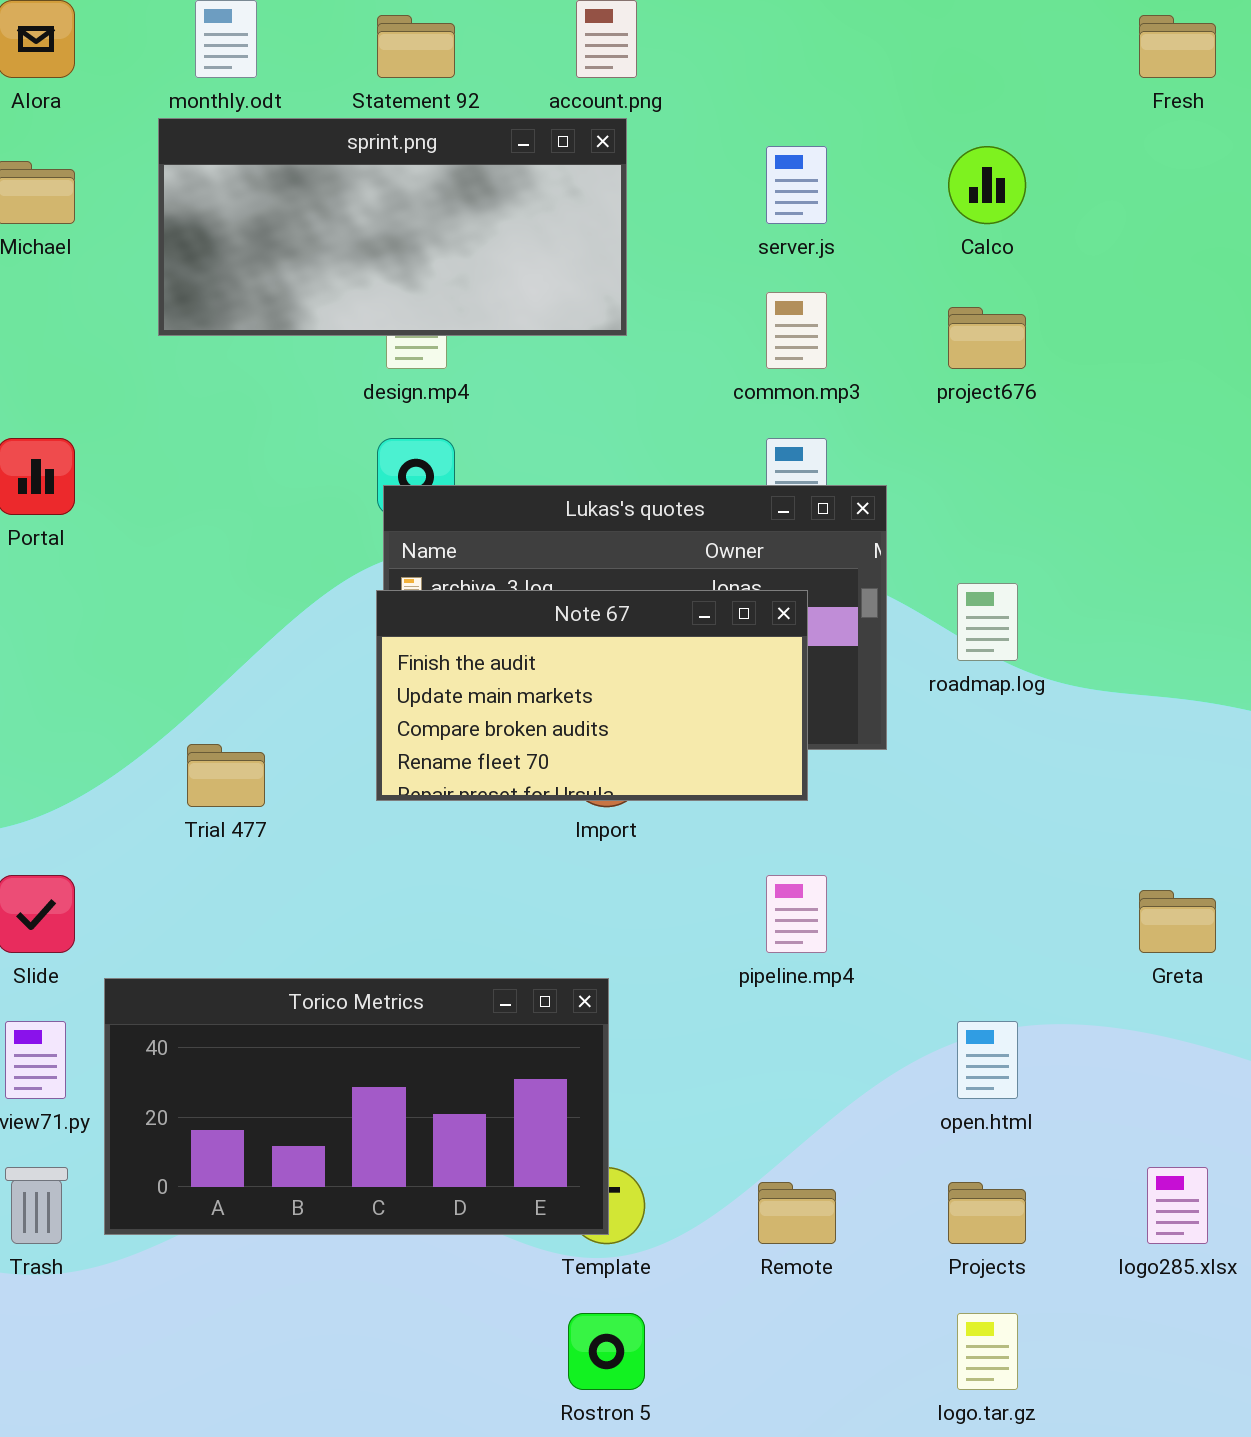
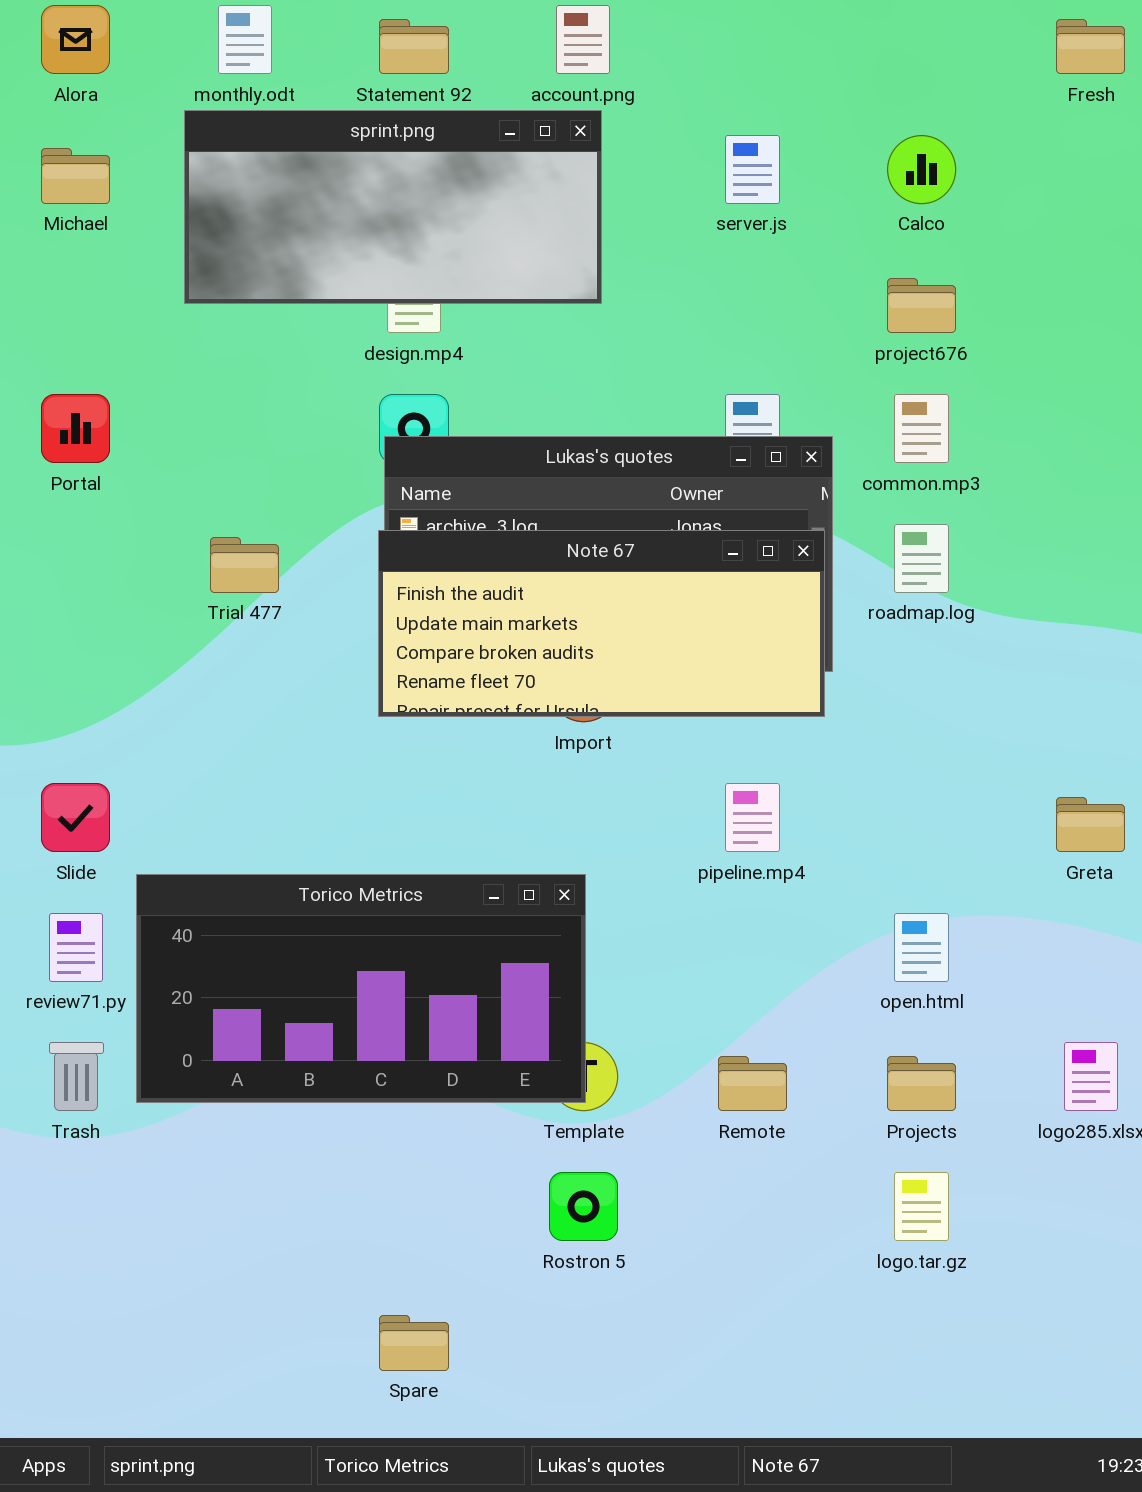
common.mp3: [766,292,827,369] -> [894,394,949,463], moved
Note 67: [376,590,808,801] -> [378,530,825,717], resized
Trial 477: [187,744,265,807] -> [210,537,279,593], moved

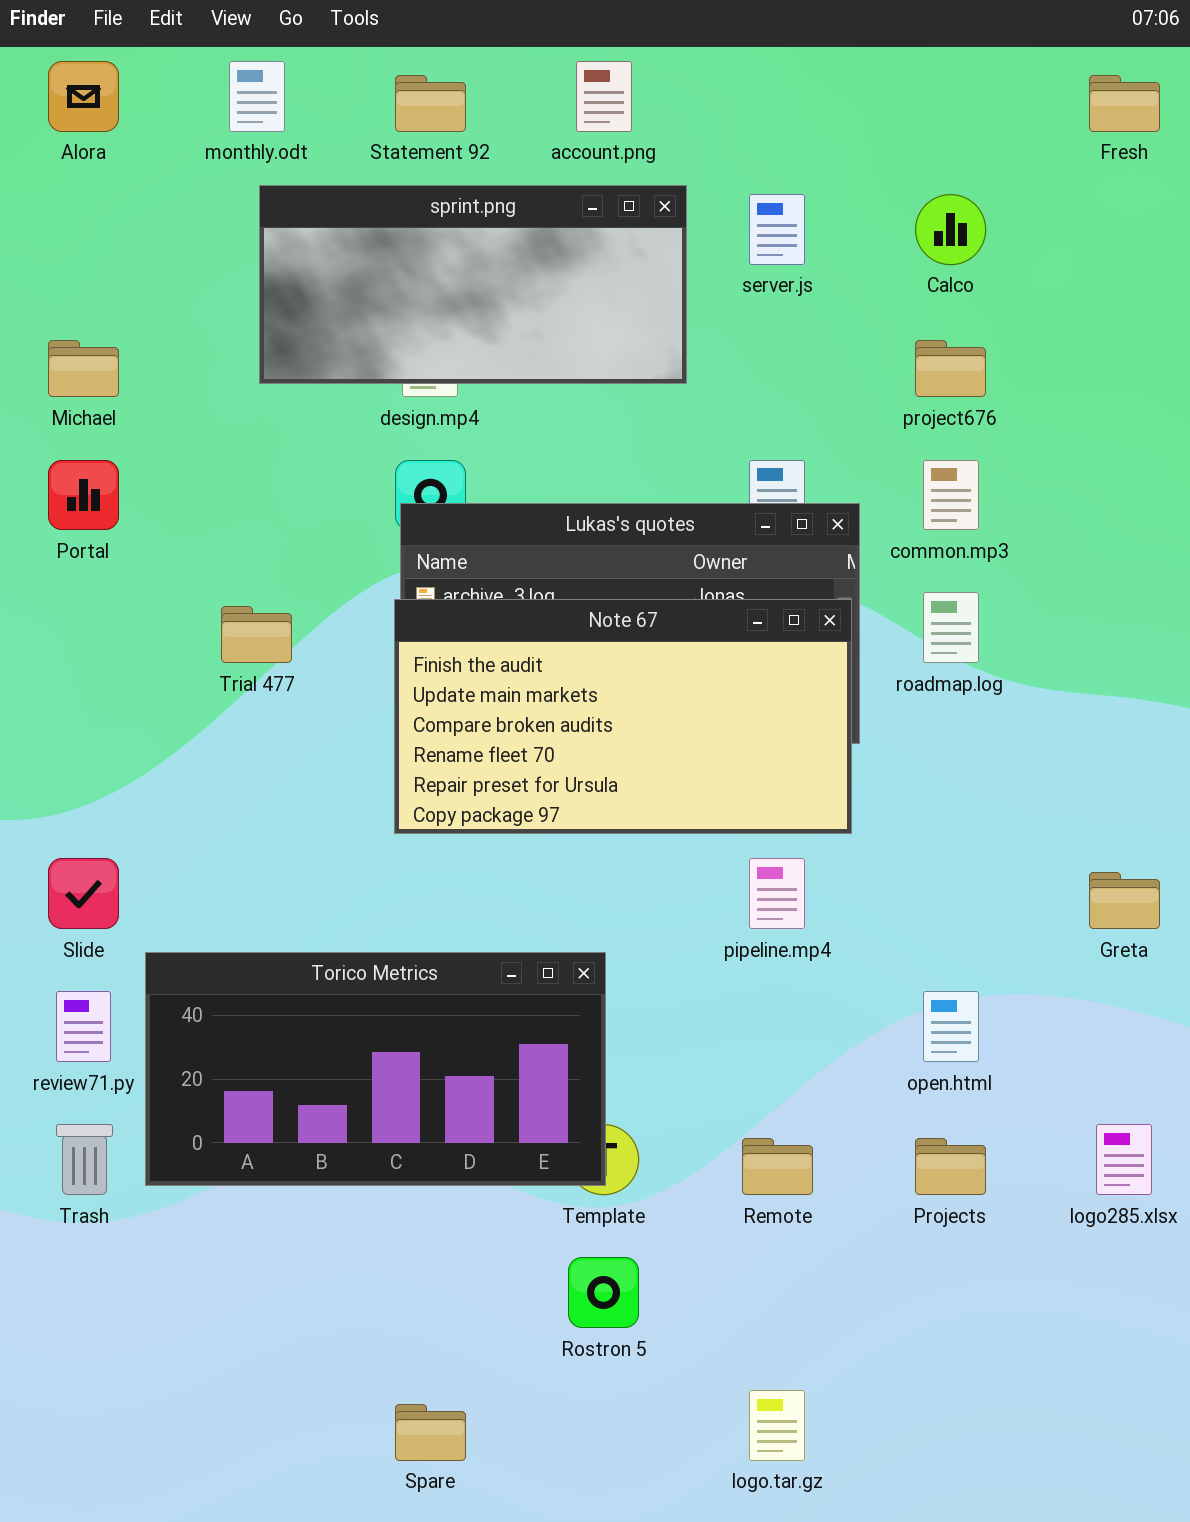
sprint.png: [184,110,602,304] -> [259,185,687,384], moved
Michael: [41,148,110,204] -> [48,340,119,397], moved
Note 67: [378,530,825,717] -> [394,599,852,834], resized
logo.tar.gz: [894,1172,949,1241] -> [749,1390,805,1461], moved

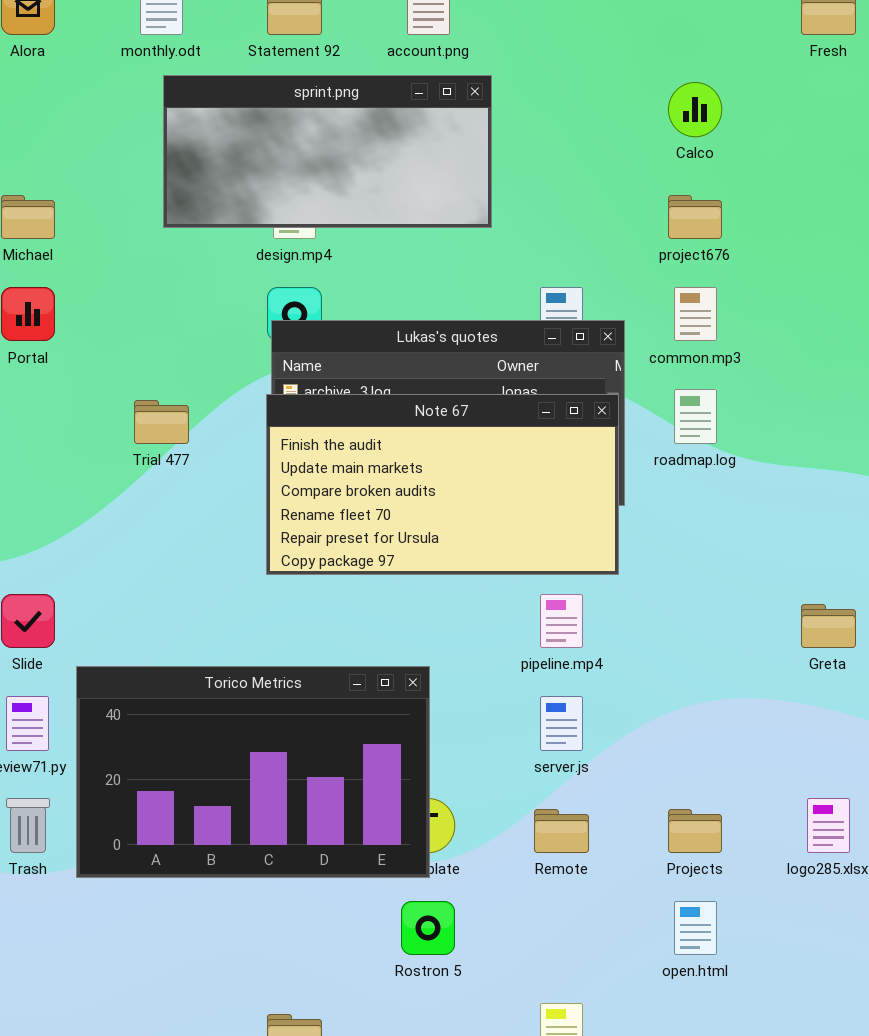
server.js: [749,194,805,265] -> [540,696,583,751], moved
Torico Metrics: [145,952,606,1186] -> [76,666,430,878], resized
open.html: [923,991,979,1062] -> [674,901,717,955], moved

